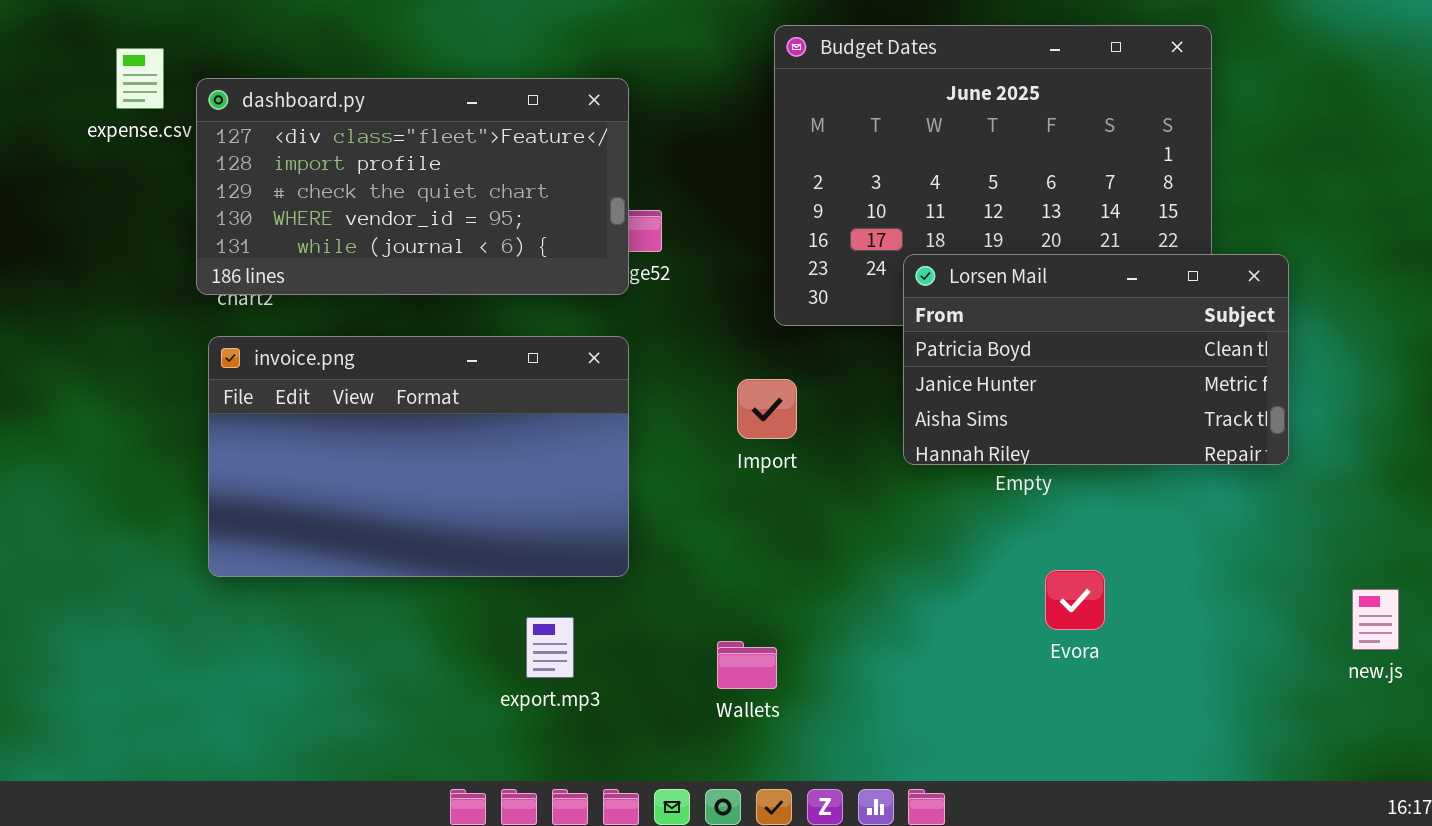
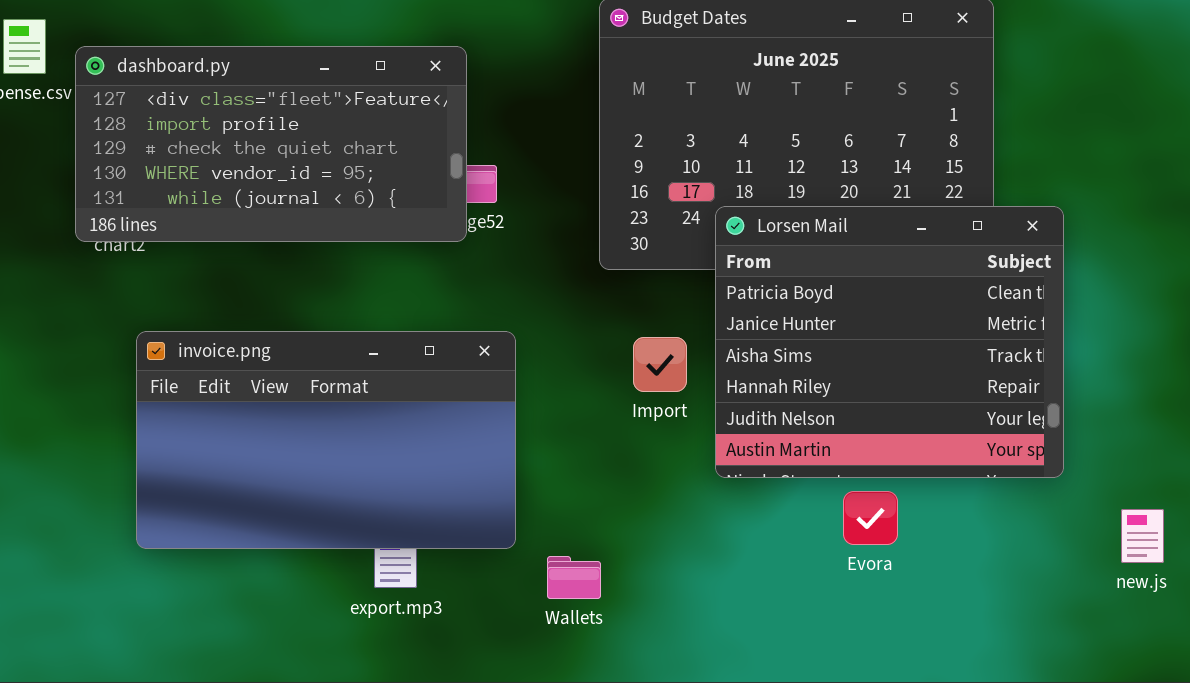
Lorsen Mail: [903,254,1289,465] -> [715,206,1064,478], resized
invoice.png: [208,336,629,577] -> [136,331,516,549], moved
Import: [737,379,797,439] -> [633,337,687,392], moved

